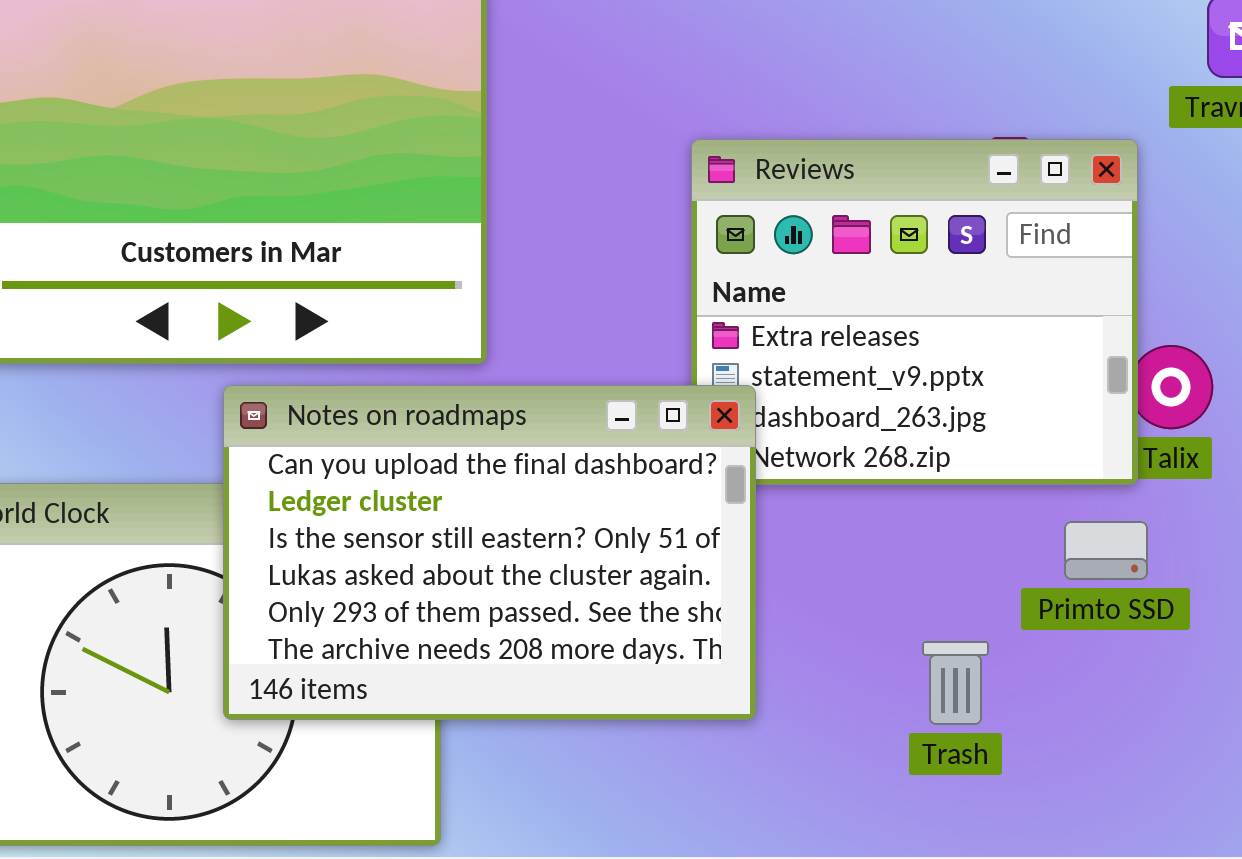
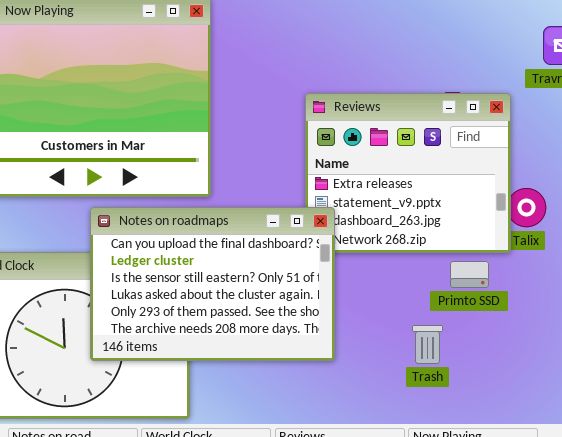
Primto SSD: [1064,521,1148,580] -> [450,261,489,288], moved

